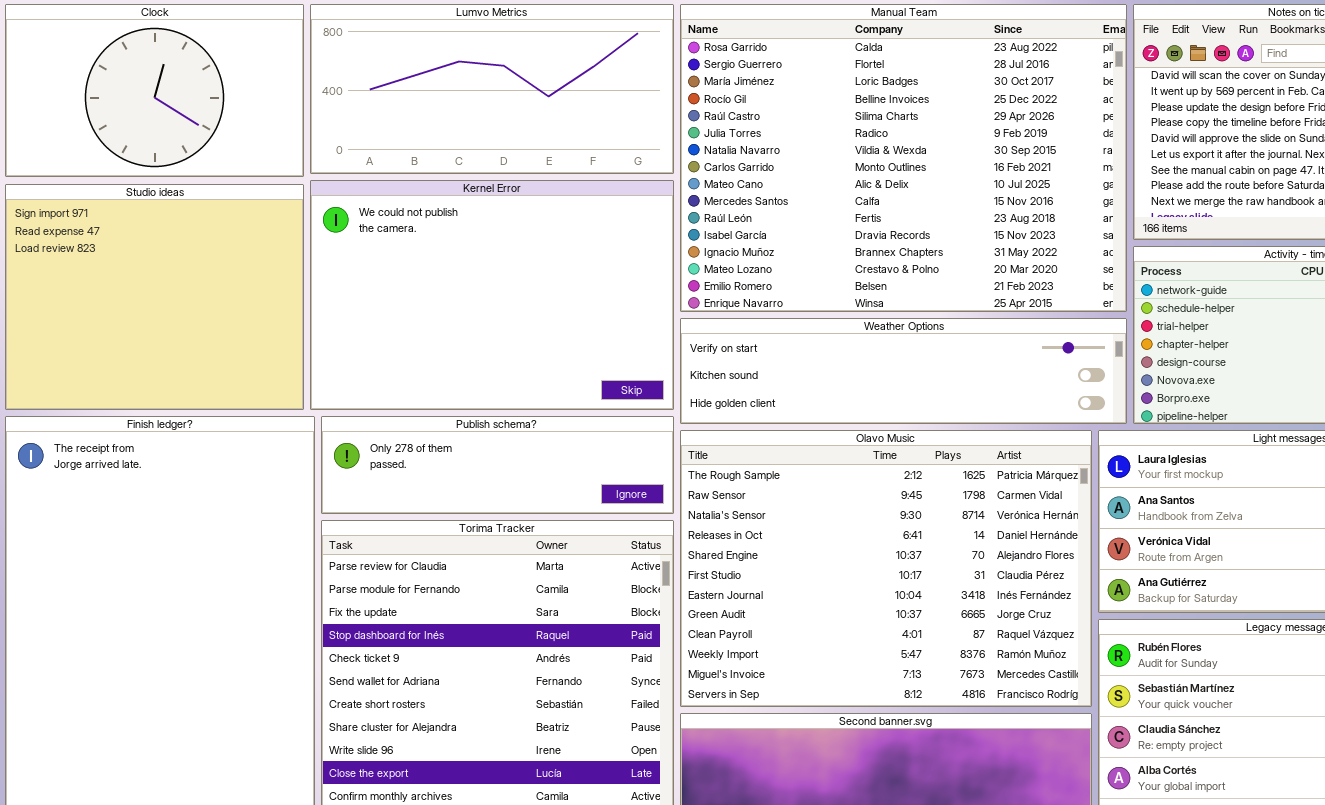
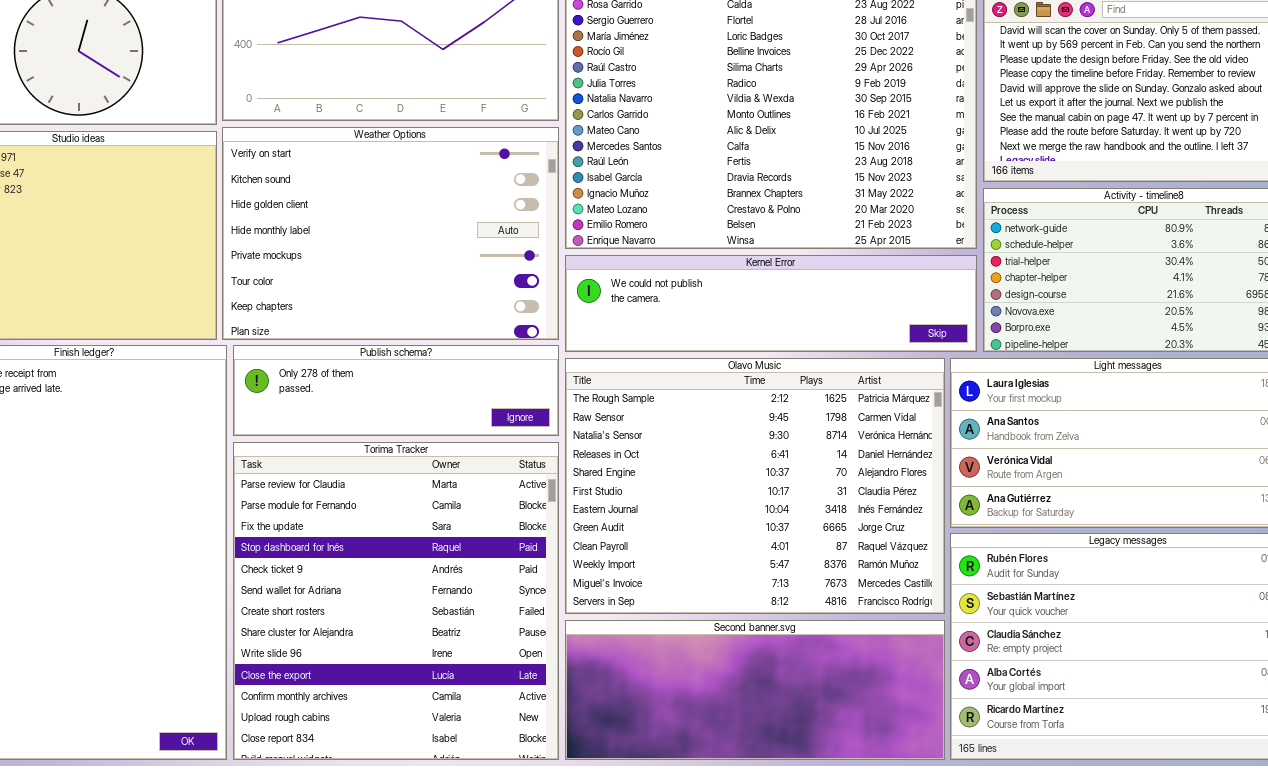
Kernel Error: [310,180,674,410] -> [565,255,977,352], moved, resized
Weather Options: [680,318,1127,424] -> [222,127,559,340], moved, resized

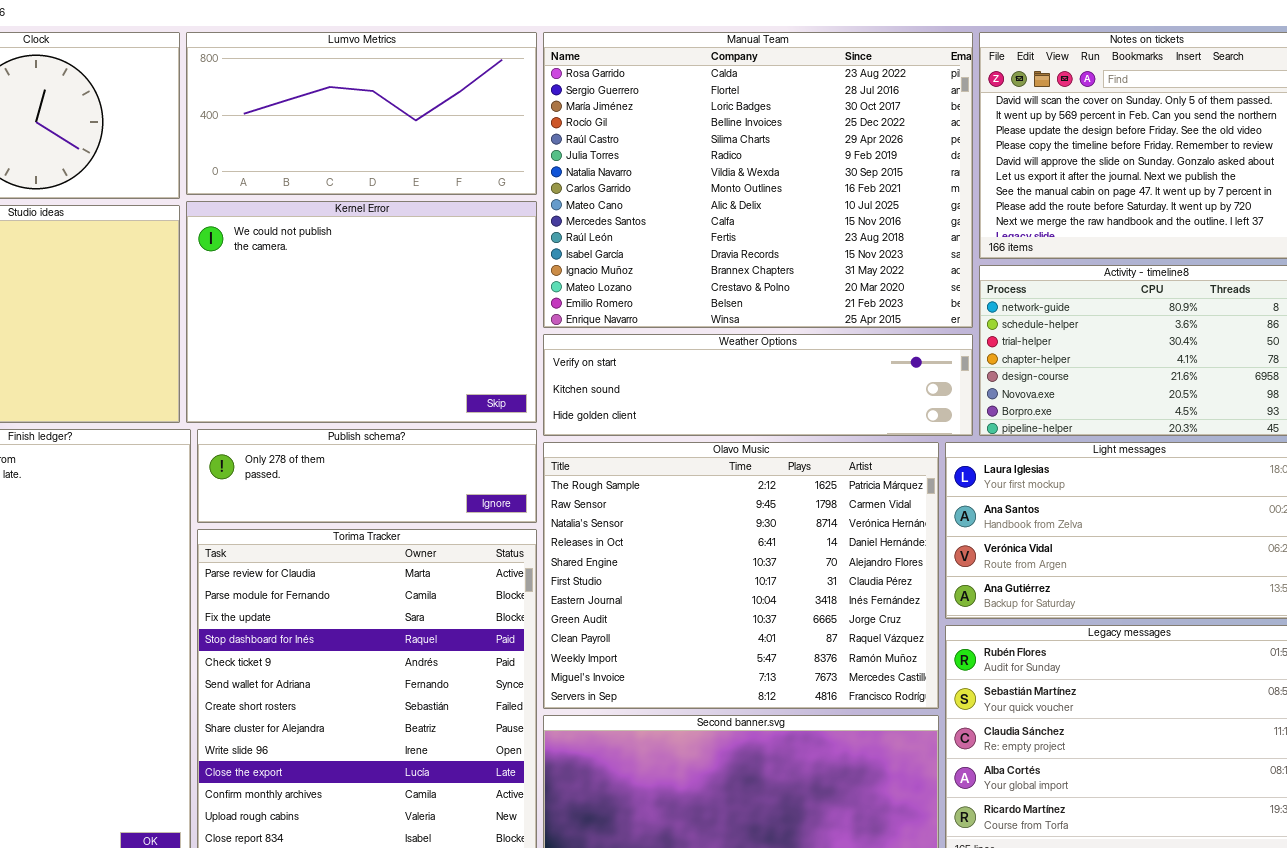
Weather Options: [222,127,559,340] -> [543,334,973,436], moved, resized
Kernel Error: [565,255,977,352] -> [186,201,537,423], moved, resized

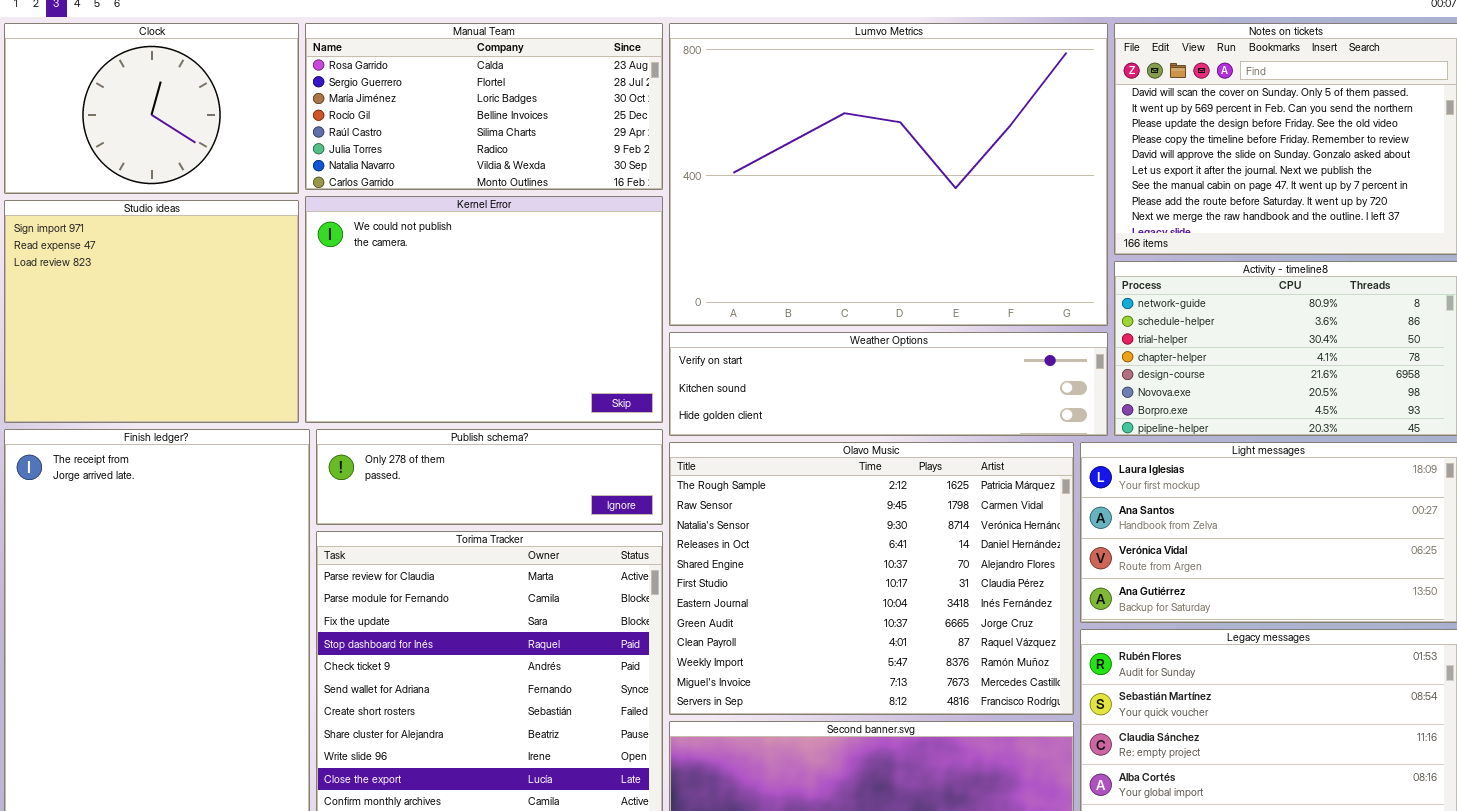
Lumvo Metrics: [186,32,537,195] -> [669,23,1108,326], moved, resized
Manual Team: [543,32,973,328] -> [305,23,663,190], moved, resized

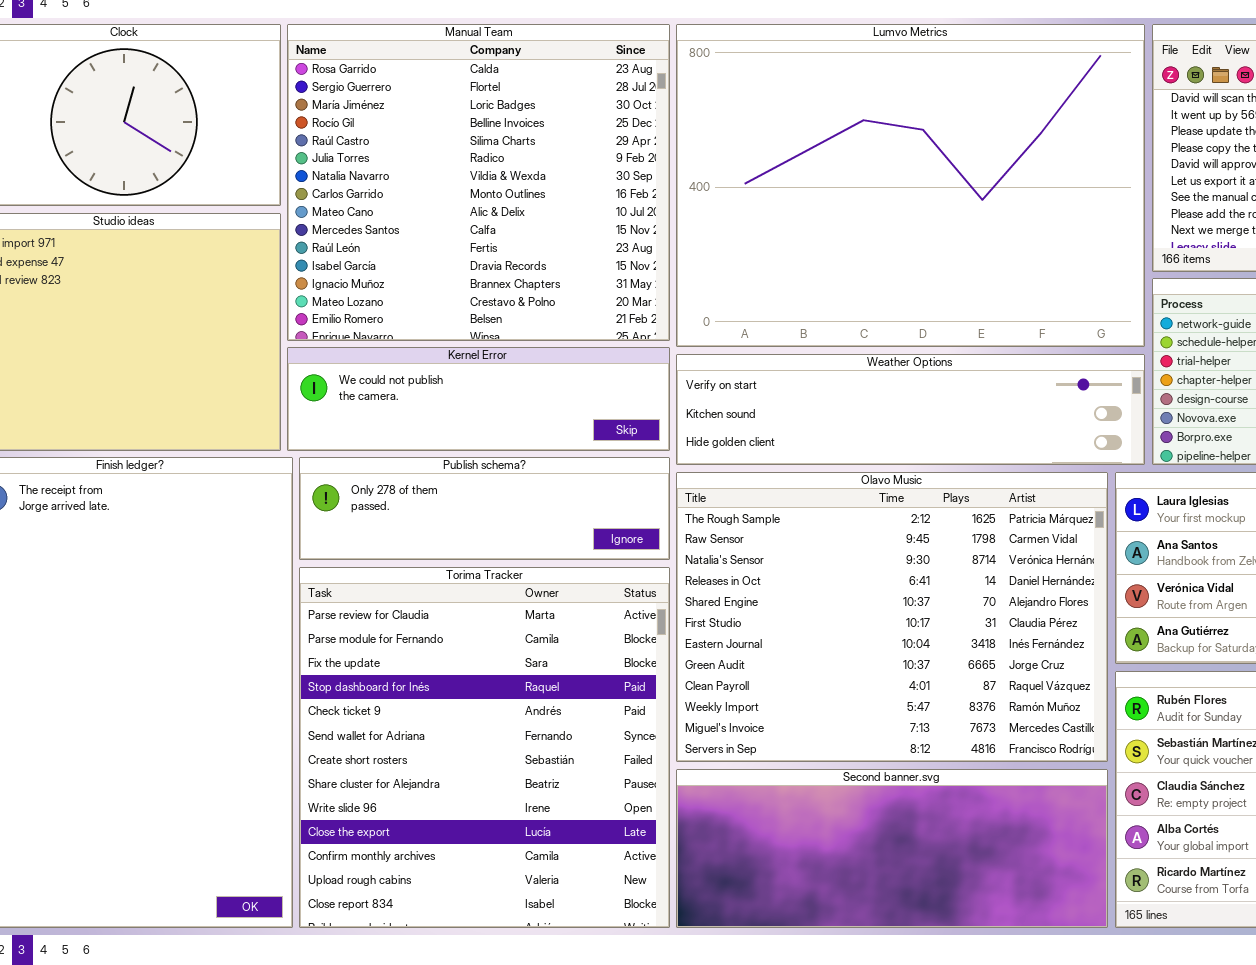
Manual Team: [305,23,663,190] -> [287,24,670,341], resized
Kernel Error: [305,196,663,423] -> [287,347,670,451], resized

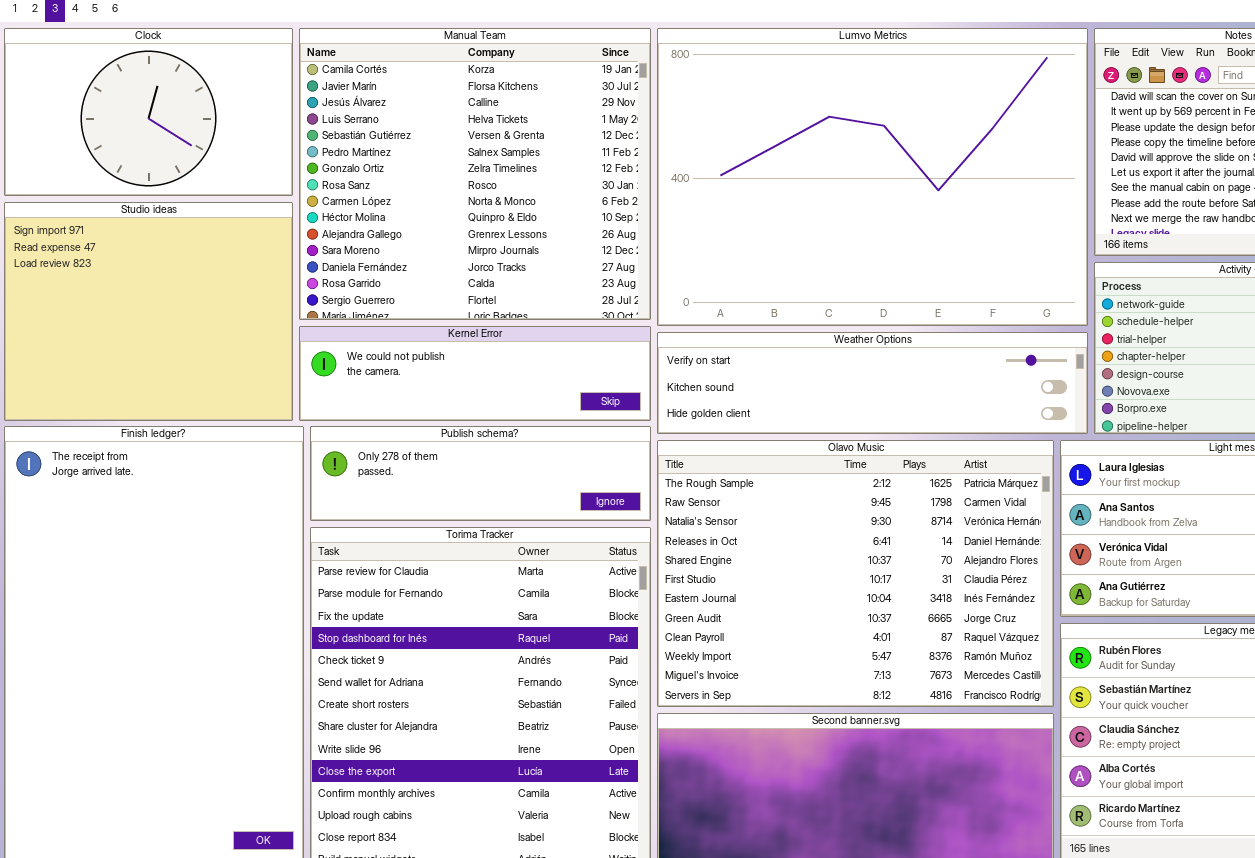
Manual Team: [287,24,670,341] -> [299,28,651,320], scrolled up 13 rows

